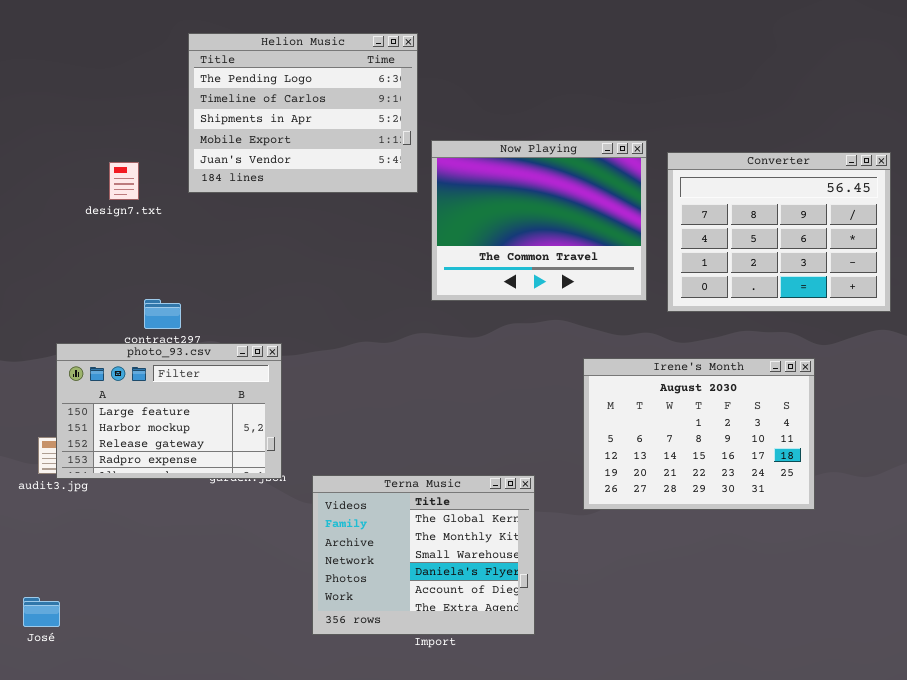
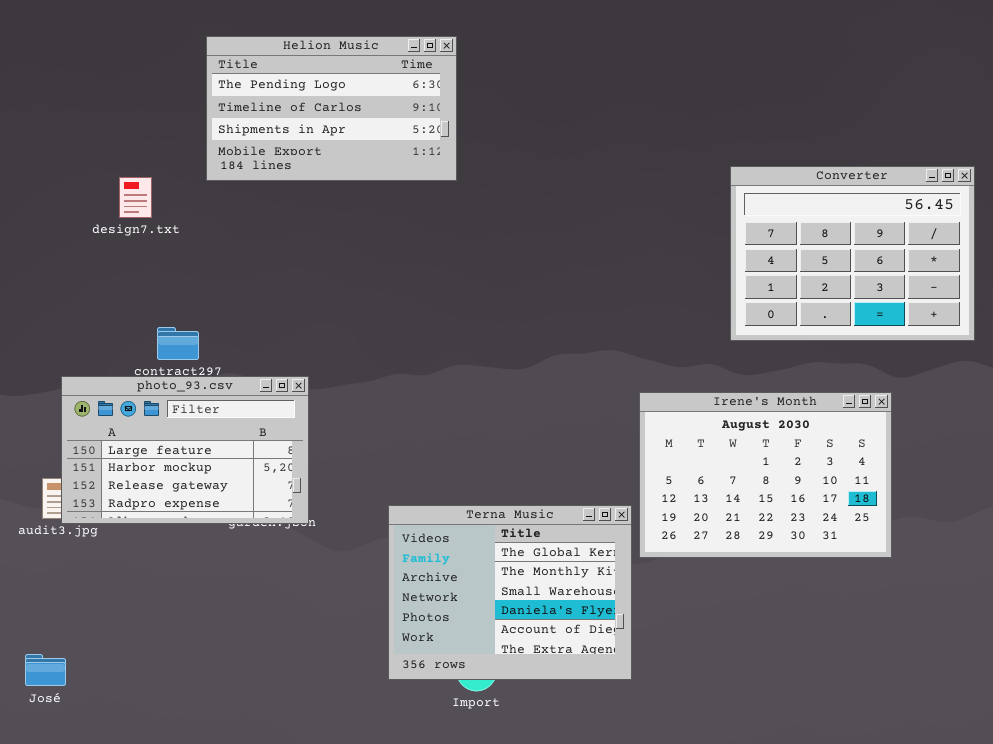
Helion Music: [188,33,418,193] -> [206,36,457,181], resized
Now Playing: [431,140,647,301] -> none, closed
Terna Music: [312,475,535,635] -> [388,505,632,680], moved

